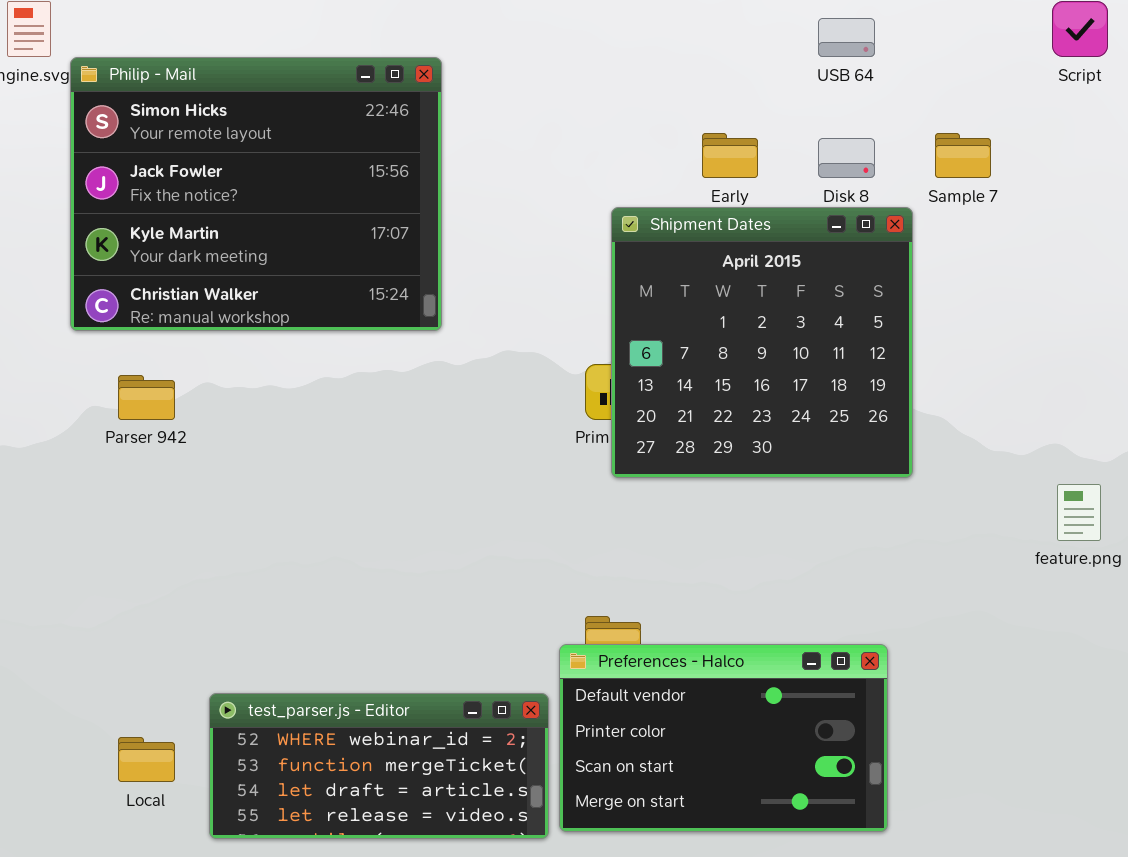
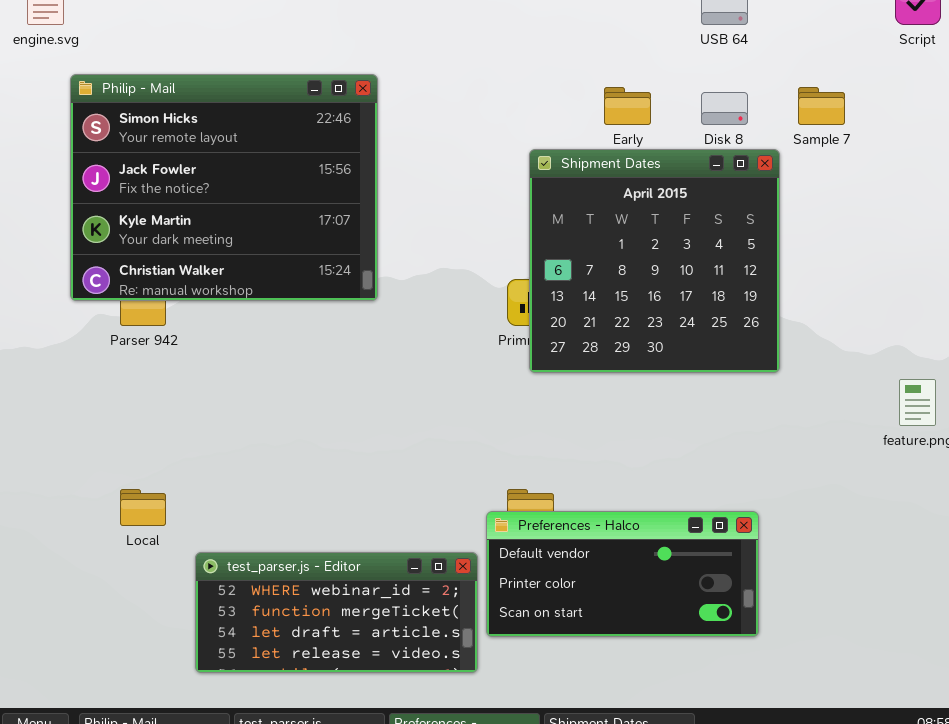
Philip - Mail: [70,57,442,331] -> [70,74,378,301], moved
Preferences - Halco: [559,644,888,832] -> [486,511,759,637], resized
Local: [118,737,175,782] -> [120,489,166,526], moved

